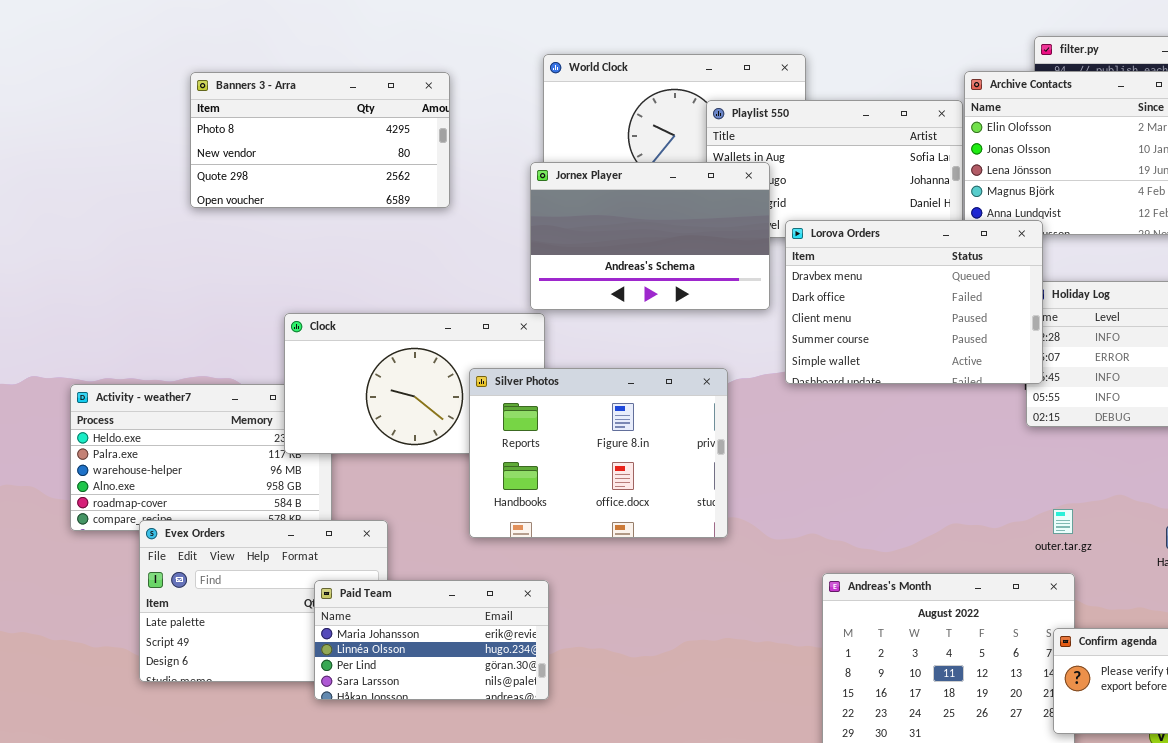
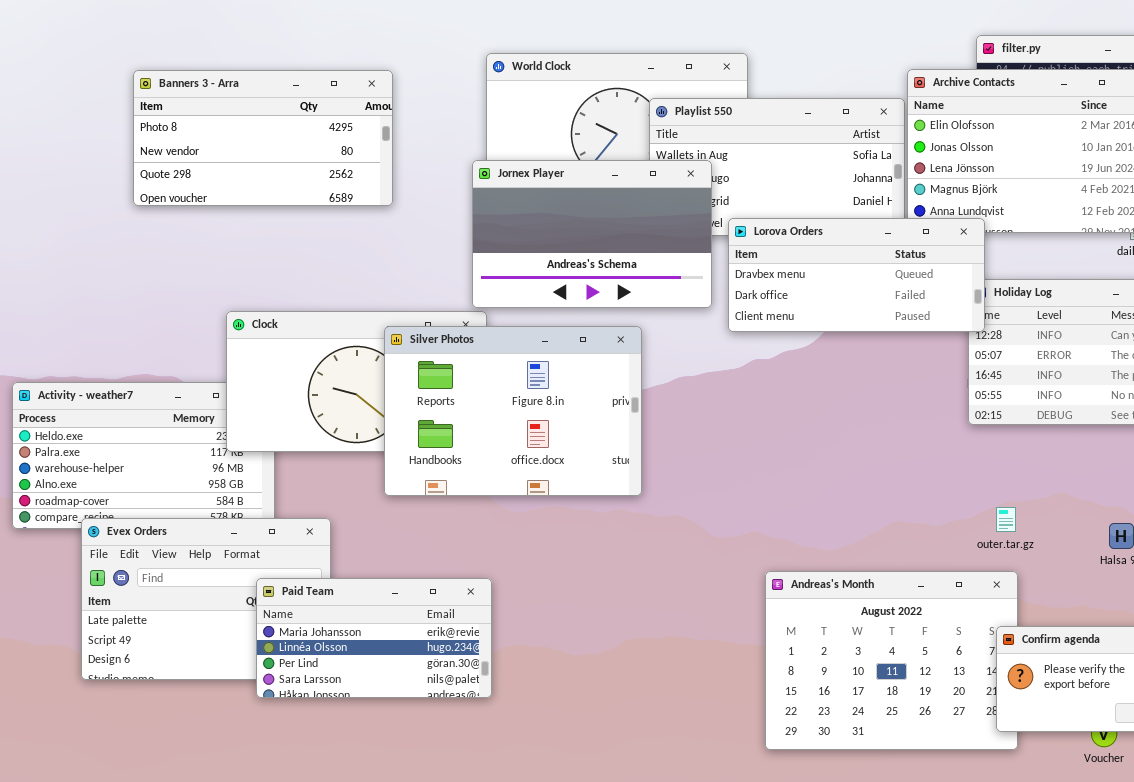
Lorova Orders: [785,220,1043,384] -> [728,218,985,332], resized
Silver Photos: [469,368,728,538] -> [384,326,642,496], moved

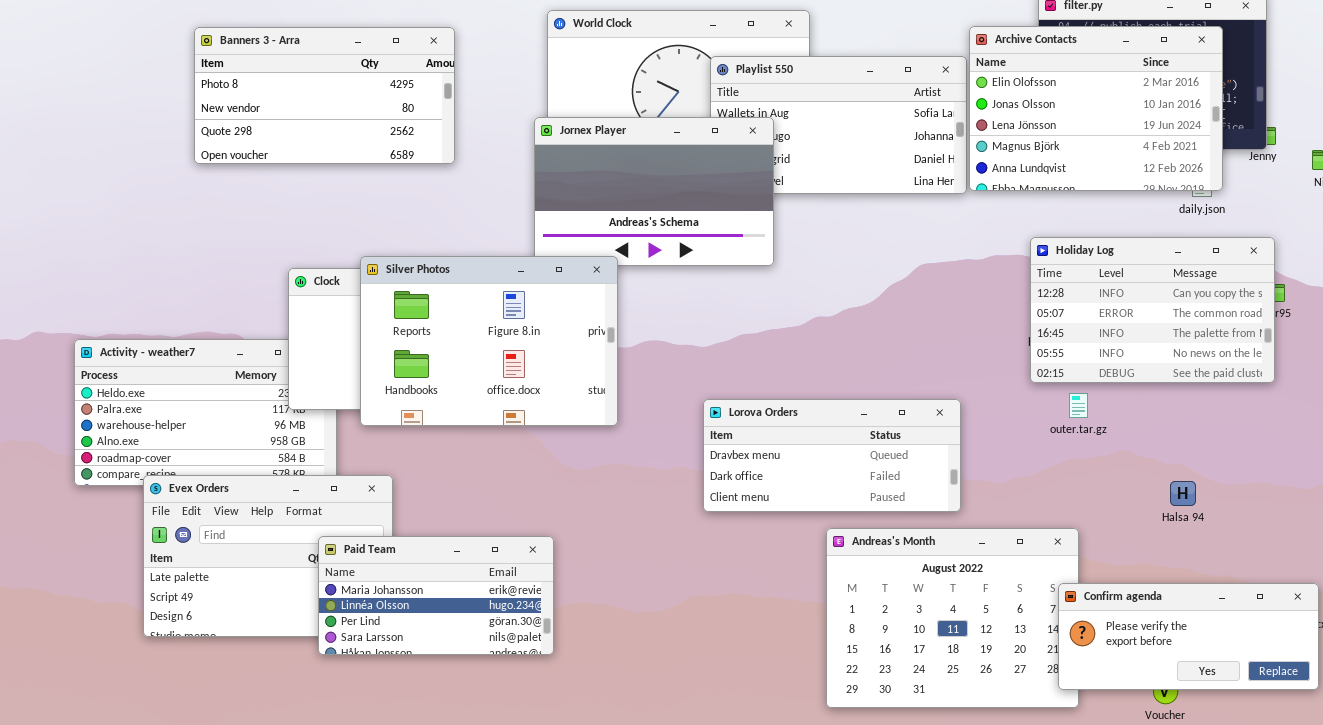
Lorova Orders: [728,218,985,332] -> [703,399,961,512], moved
Silver Photos: [384,326,642,496] -> [360,256,618,426], moved
outer.tar.gz: [996,507,1016,532] -> [1069,393,1088,418], moved

